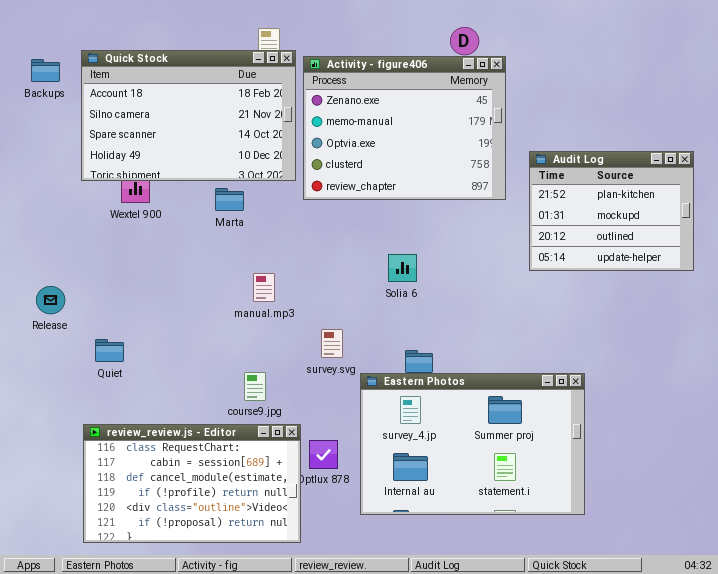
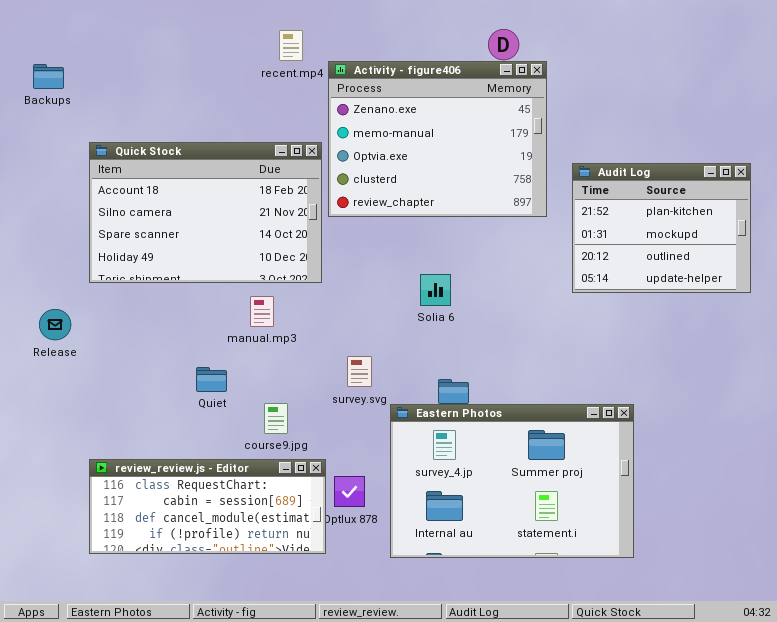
Quick Stock: [81,50,296,181] -> [89,142,322,283], moved
manual.mp3: [253,273,275,302] -> [250,296,274,327], moved
Quiet: [95,339,124,362] -> [196,367,227,392], moved
review_review.js - Editor: [83,424,301,543] -> [89,459,326,554], resized

